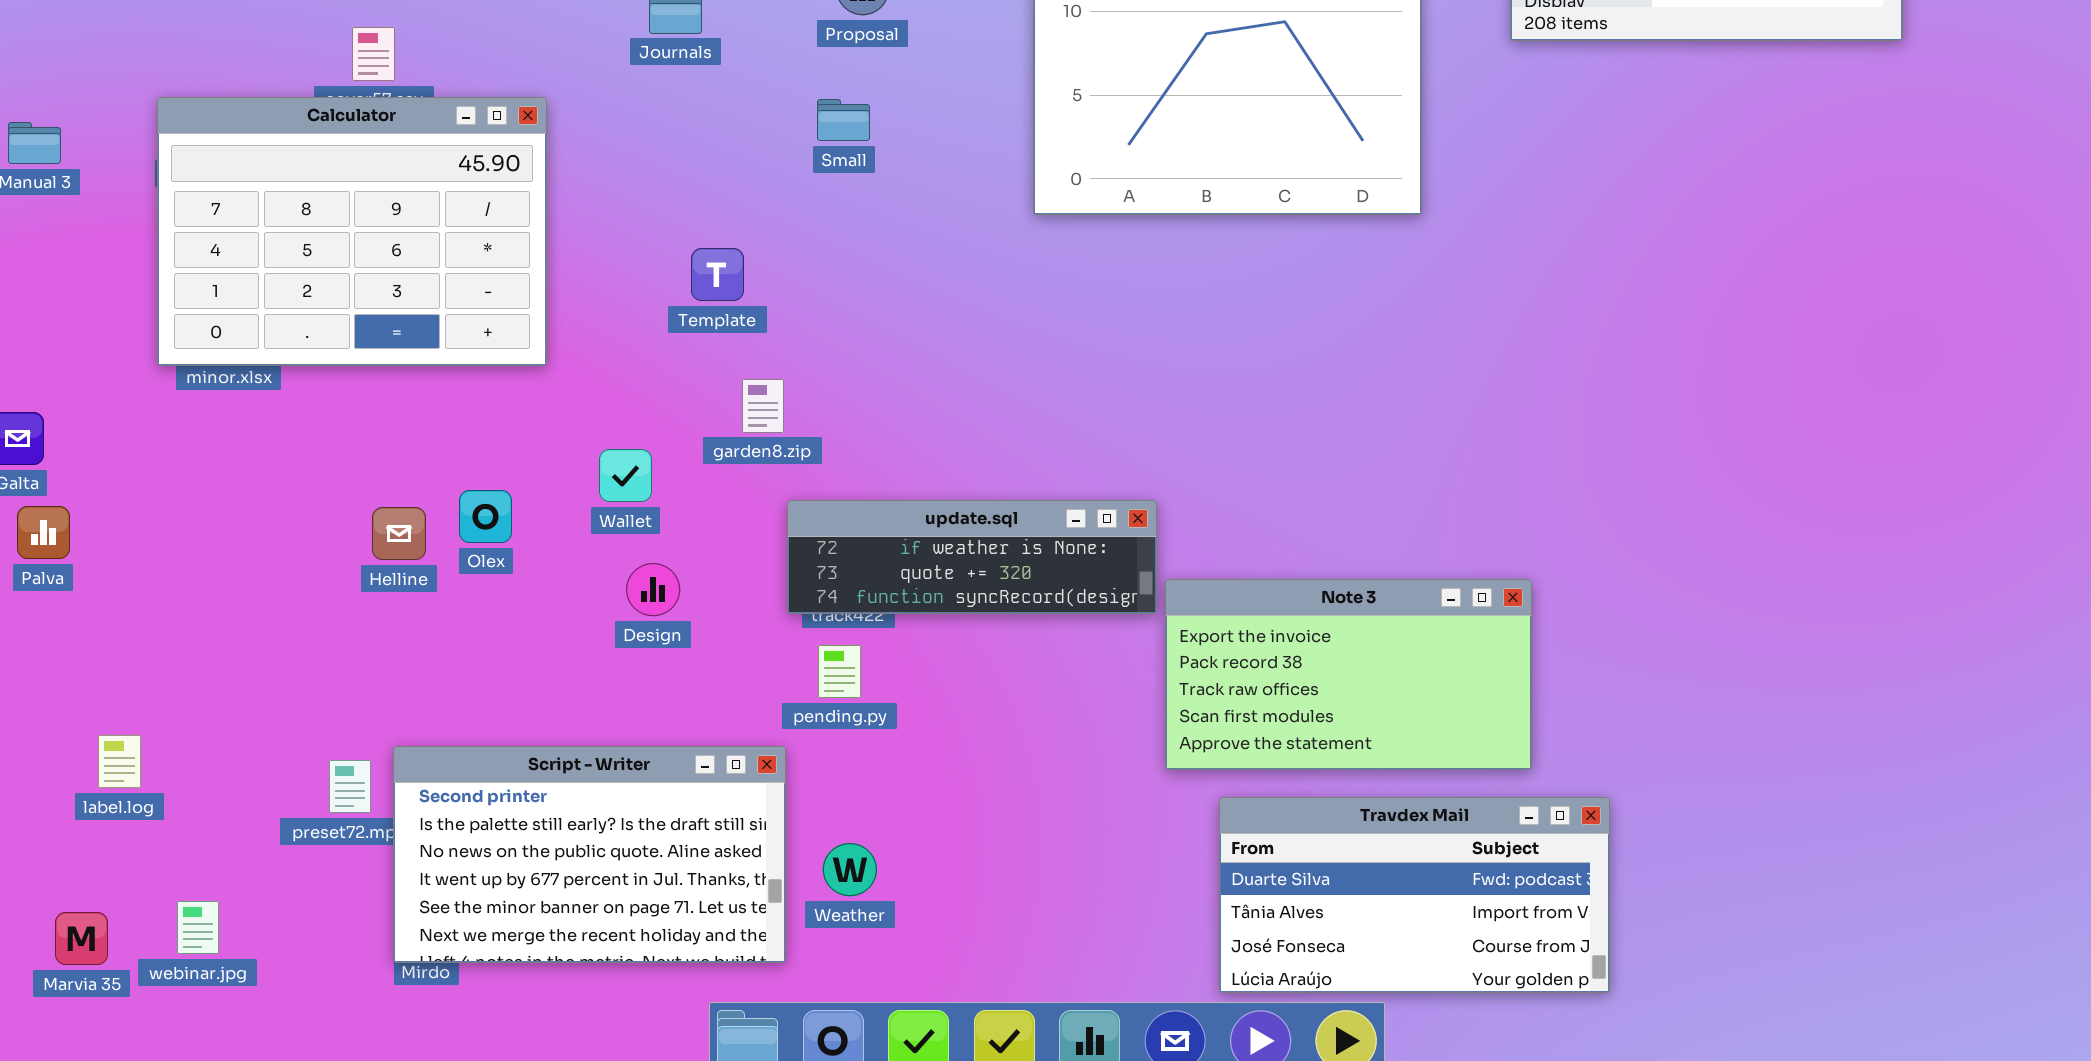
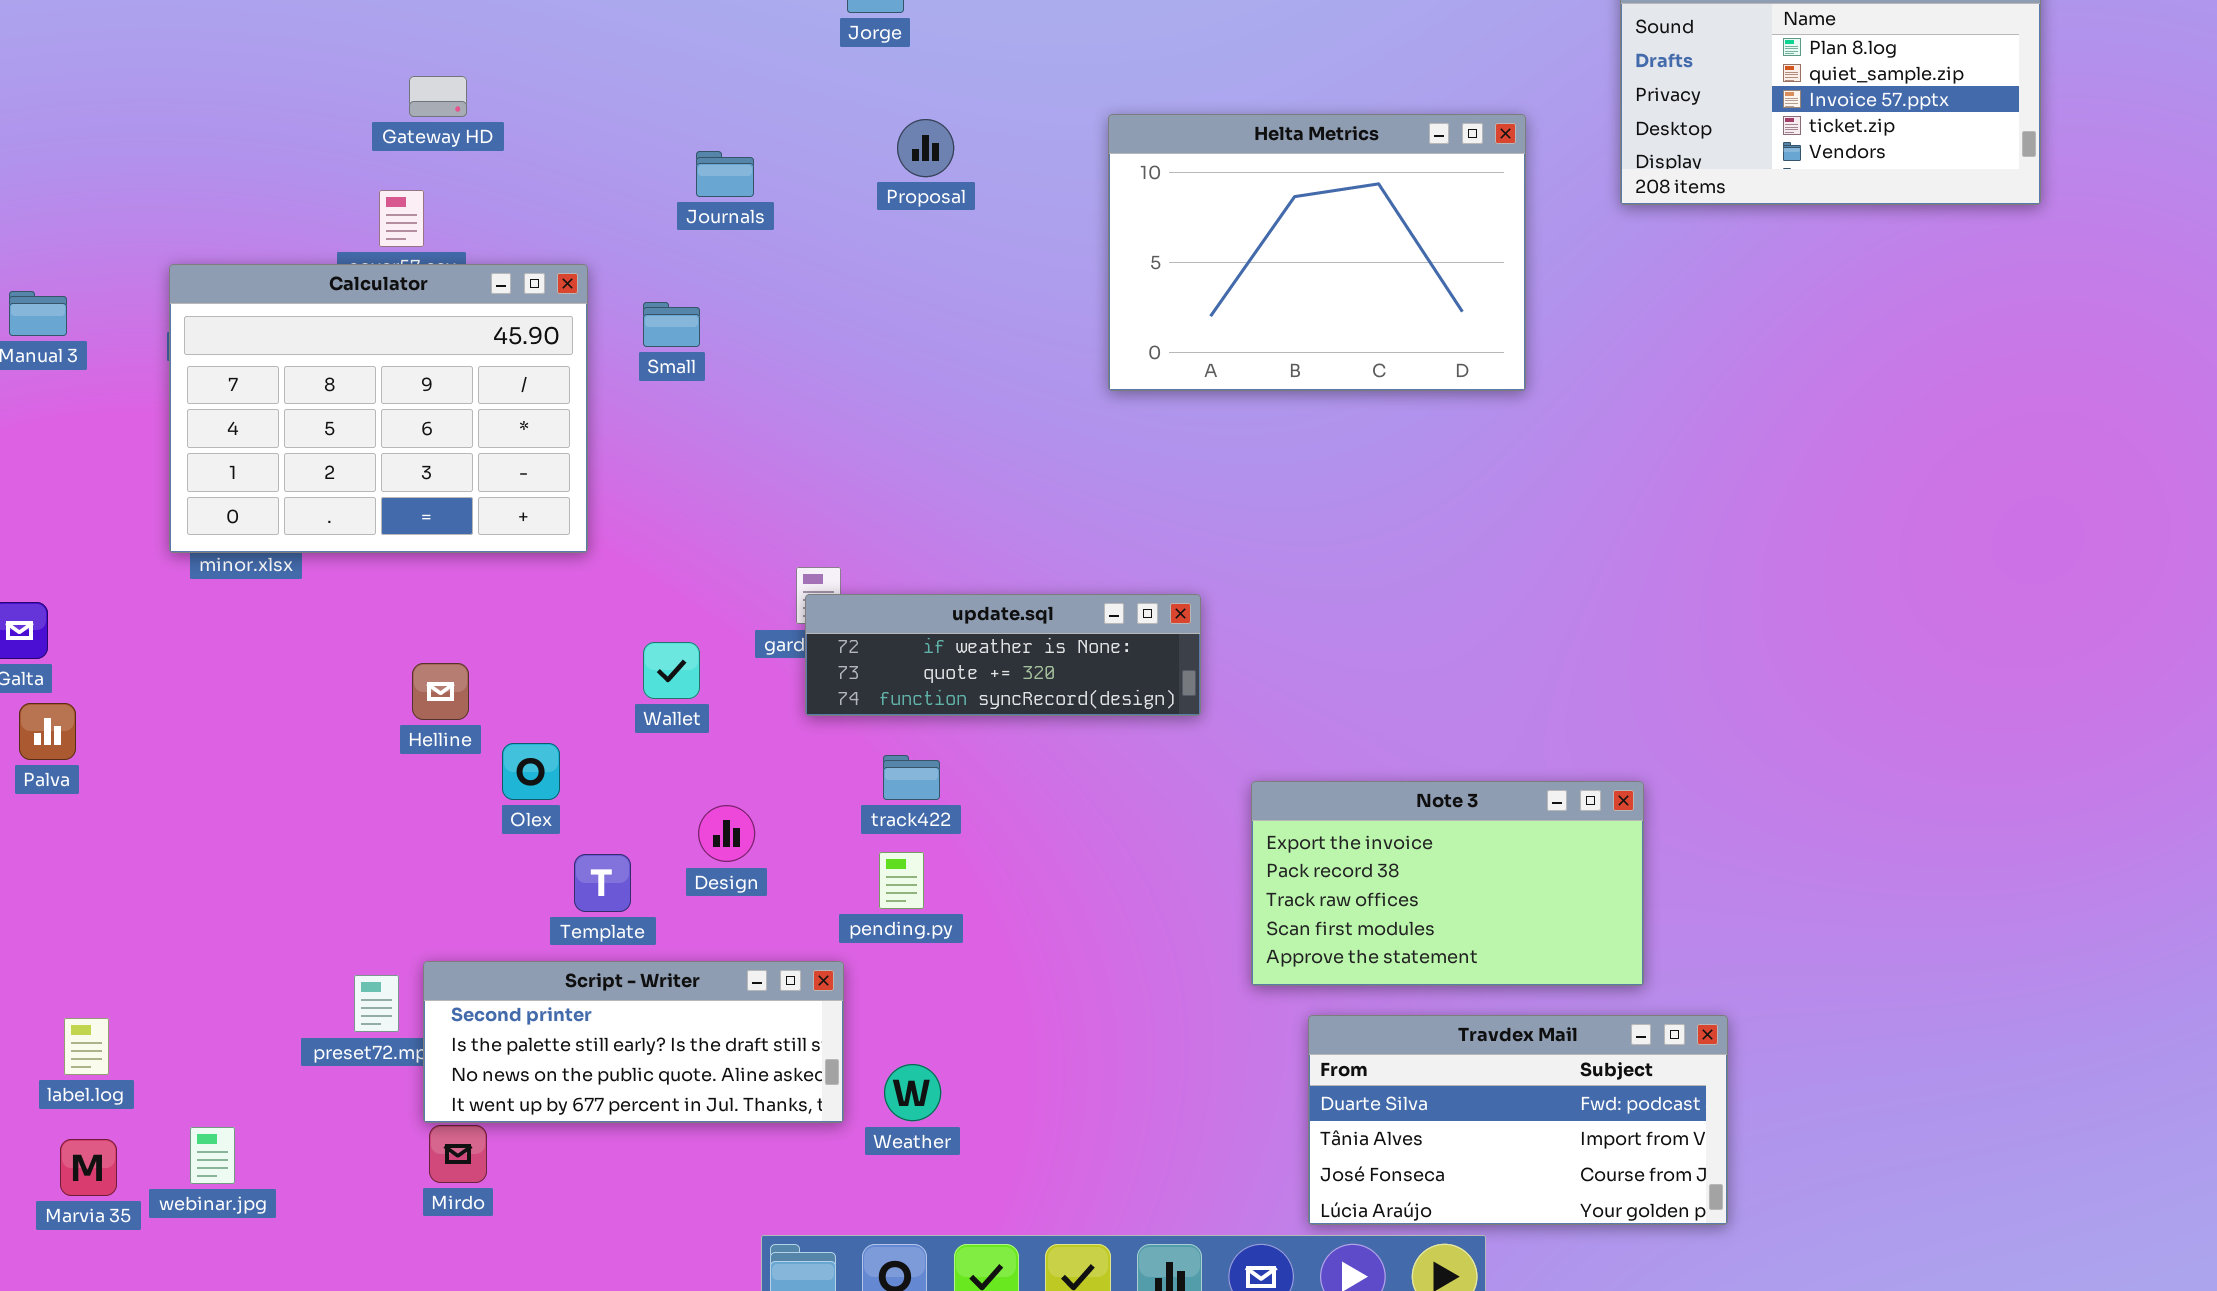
Small: [817,99,870,141] -> [643,302,700,347], moved
Template: [691,248,744,301] -> [574,854,631,912], moved
Olex: [459,490,512,543] -> [502,743,560,800], moved
update.sql: [787,500,1157,614] -> [805,594,1201,716], moved
Helline: [372,507,426,560] -> [412,663,469,720], moved
Design: [626,563,680,616] -> [698,805,755,862], moved
label.log: [98,735,141,788] -> [64,1018,109,1075], moved
Script - Writer: [393,746,786,963] -> [423,961,844,1123], resized

